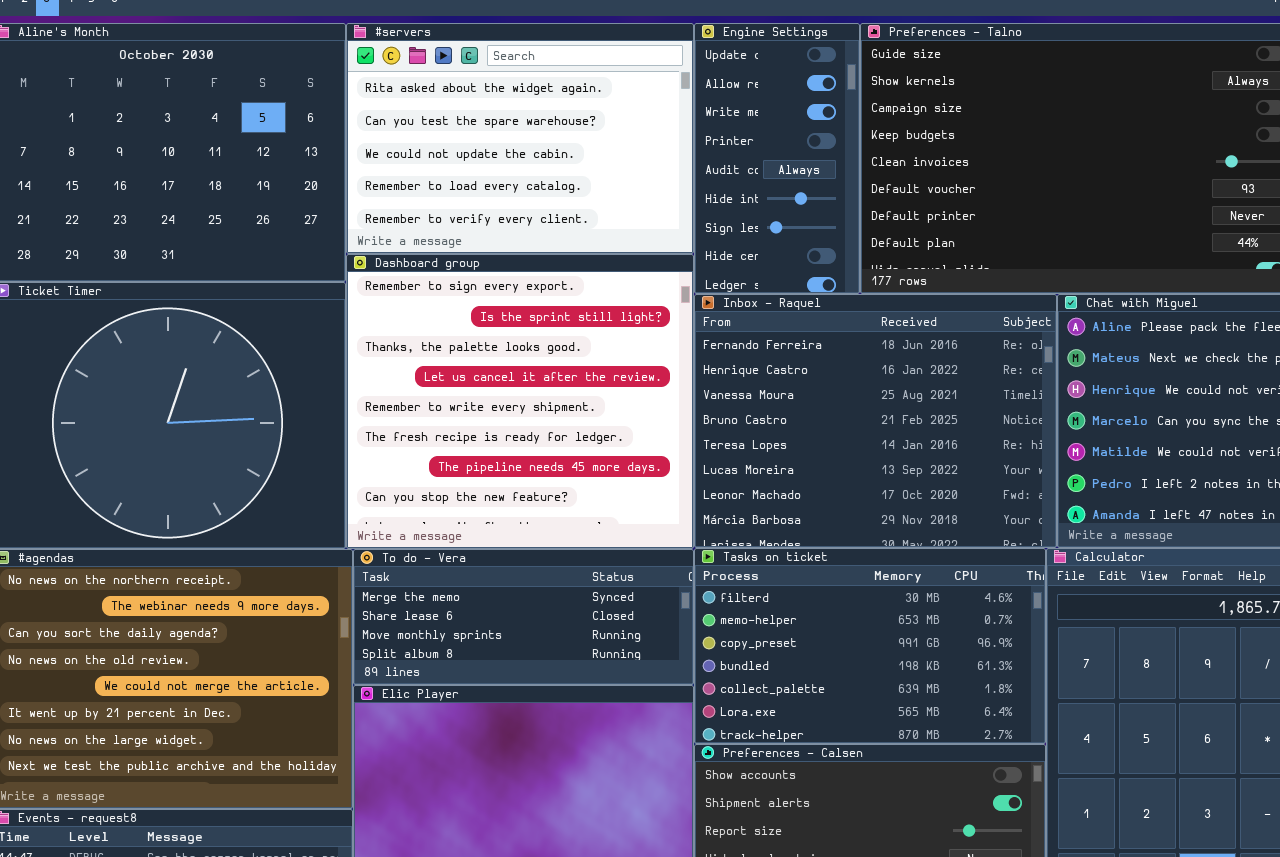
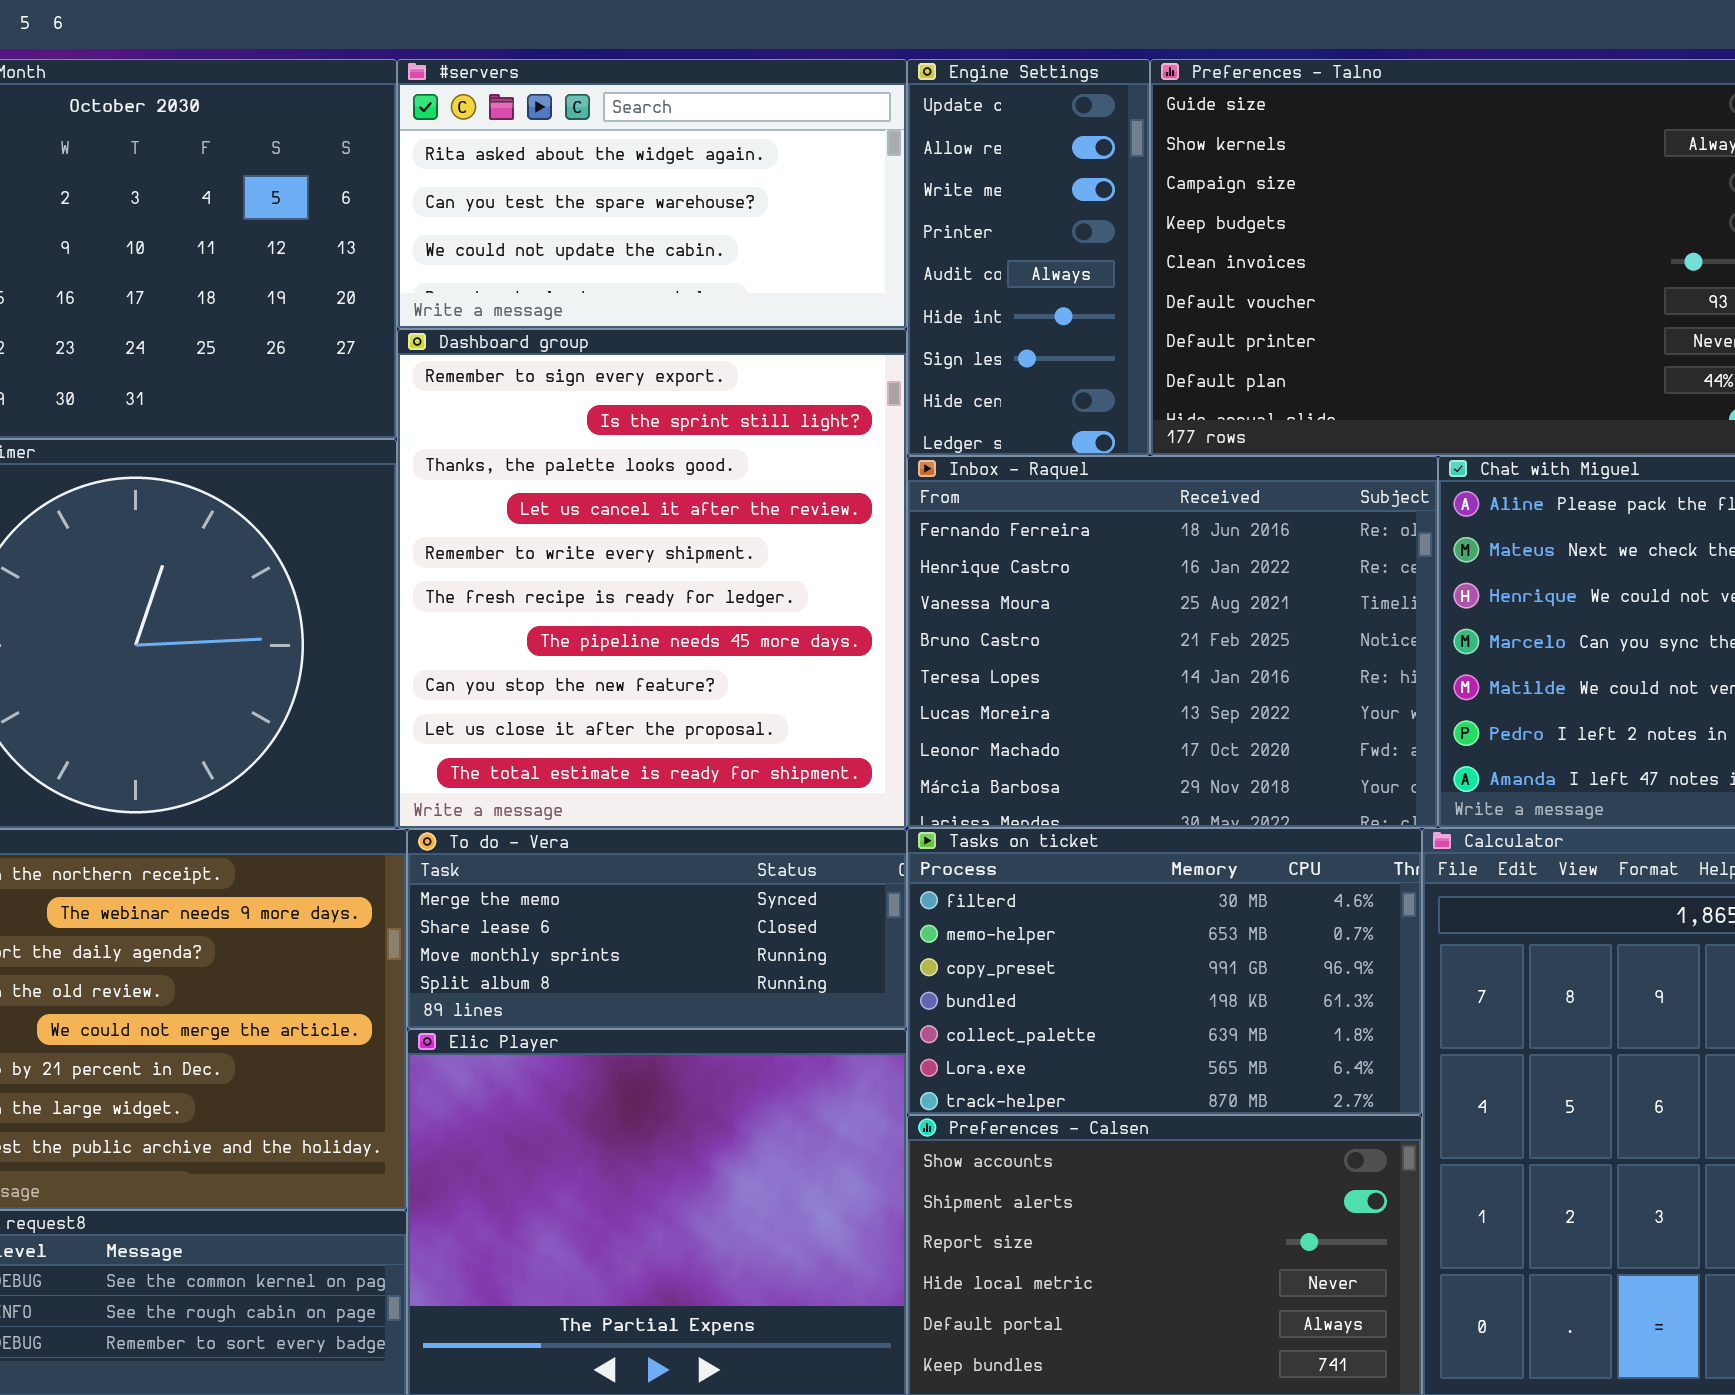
#servers: [346,23,694,254] -> [397,59,907,329], resized
Dashboard group: [346,254,694,549] -> [397,329,907,829], resized

